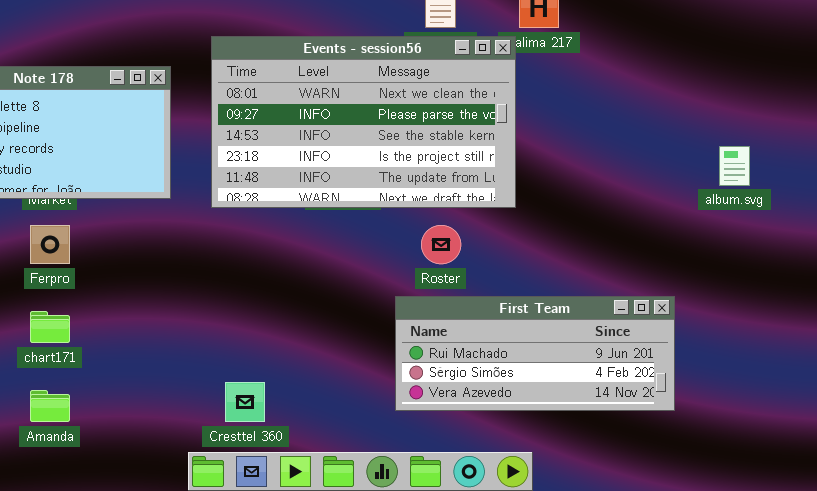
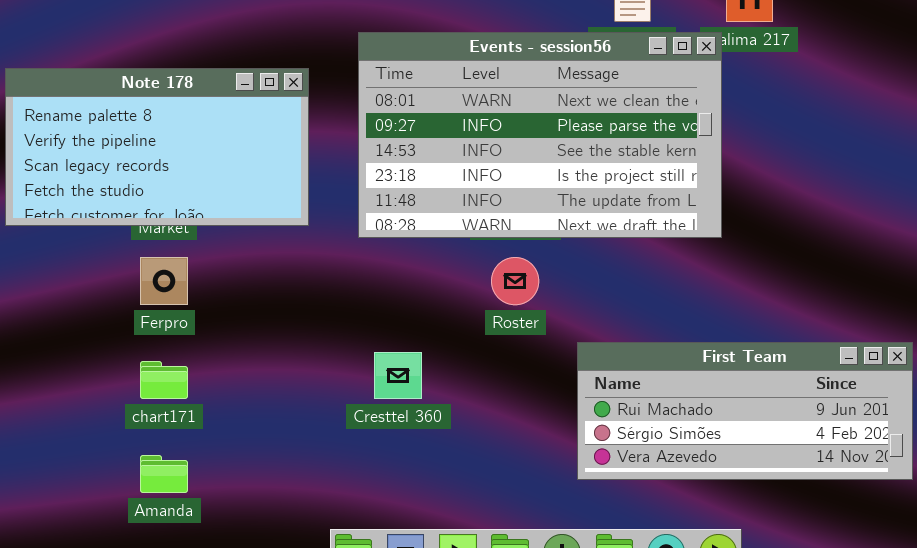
Roster: [421,225,461,264] -> [491,257,539,305], moved
Cresttel 360: [225,382,265,422] -> [374,352,422,399], moved

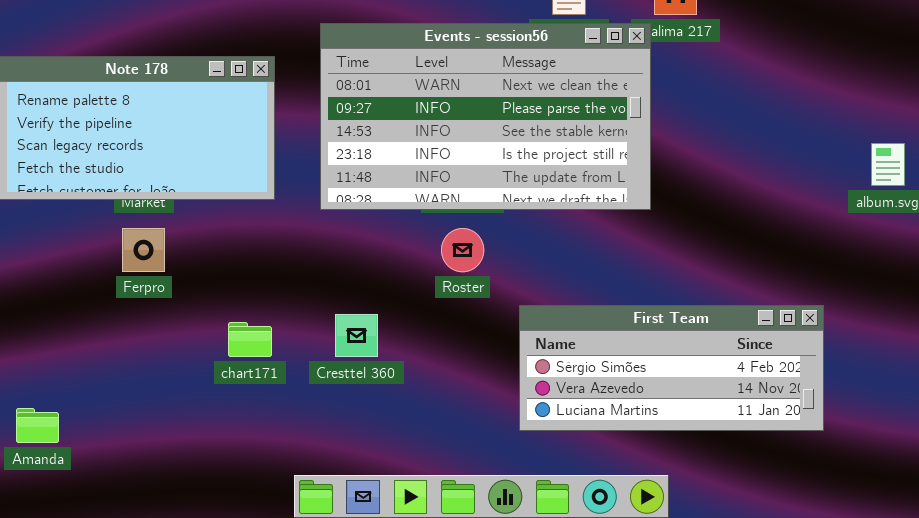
First Team: [577,342,913,480] -> [519,305,824,431], scrolled down 1 row
chart171: [140,361,188,399] -> [228,322,272,357], moved
Amanda: [140,455,188,493] -> [16,408,59,443], moved

